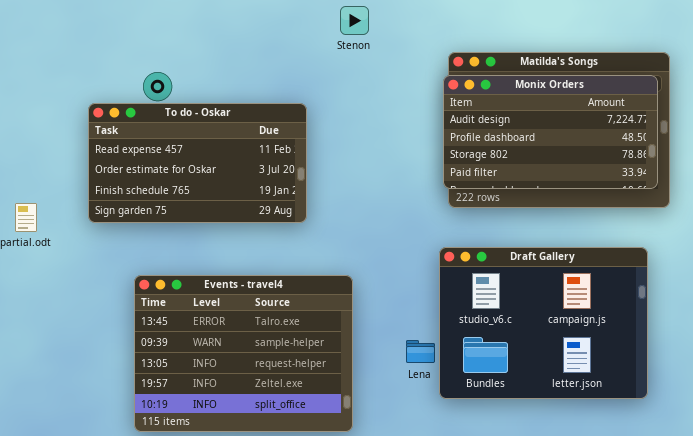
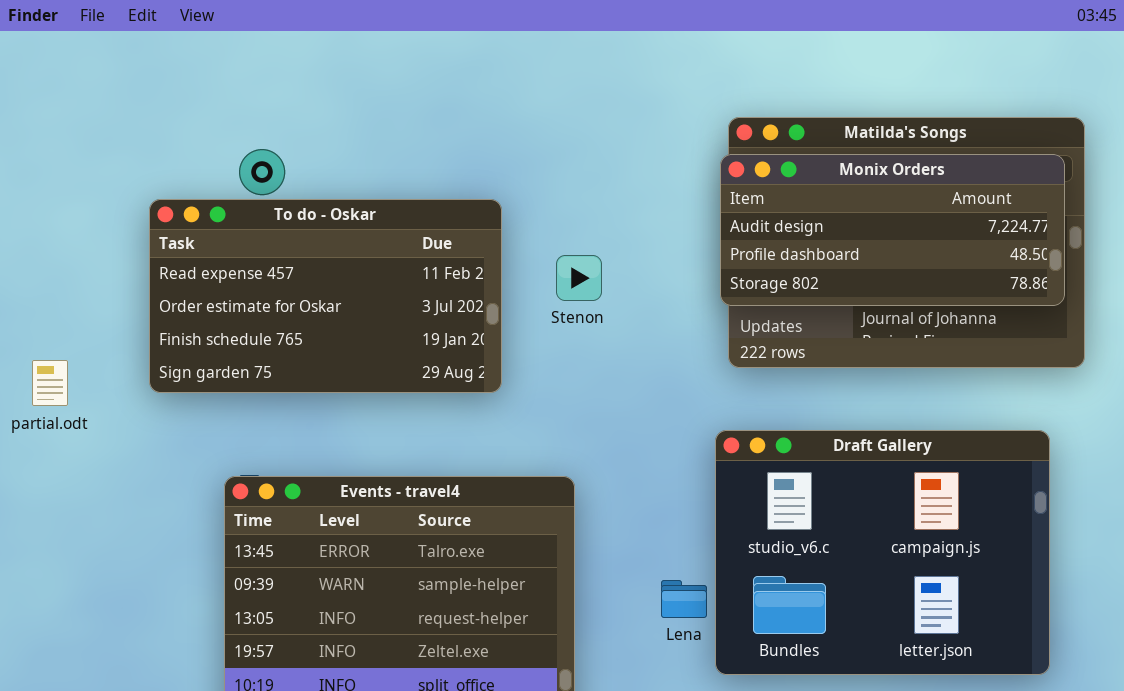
Stenon: [340,6,369,35] -> [556,255,602,301], moved
Monix Orders: [443,75,658,189] -> [720,154,1065,306], resized

